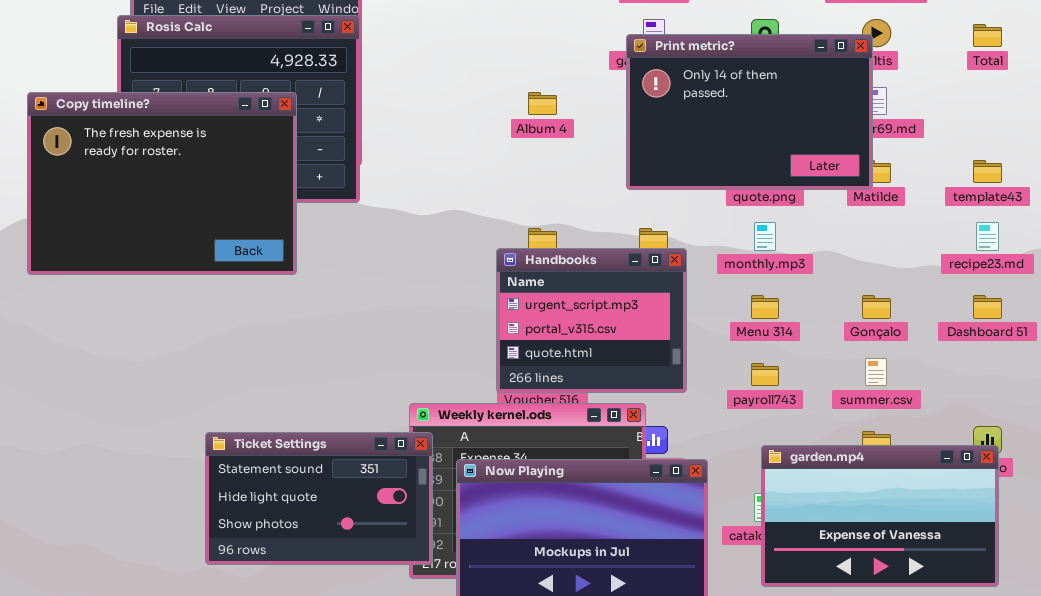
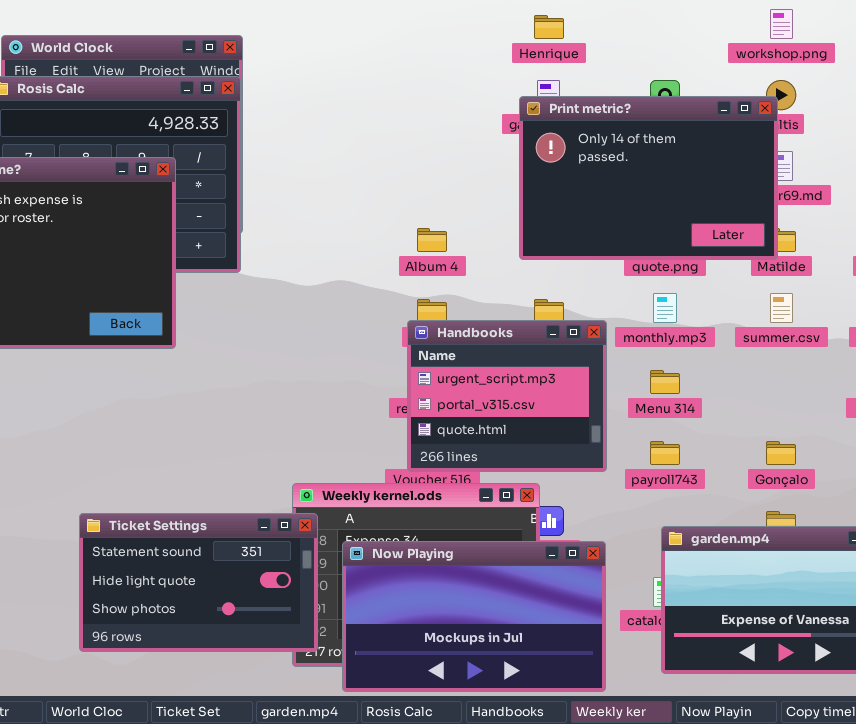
Album 4: [528,92,557,115] -> [417,228,447,252], moved
Handbooks: [496,248,687,393] -> [407,320,607,472], moved
Gonçalo: [862,295,891,319] -> [766,441,796,465], moved
summer.csv: [865,358,887,386] -> [770,293,793,323], moved

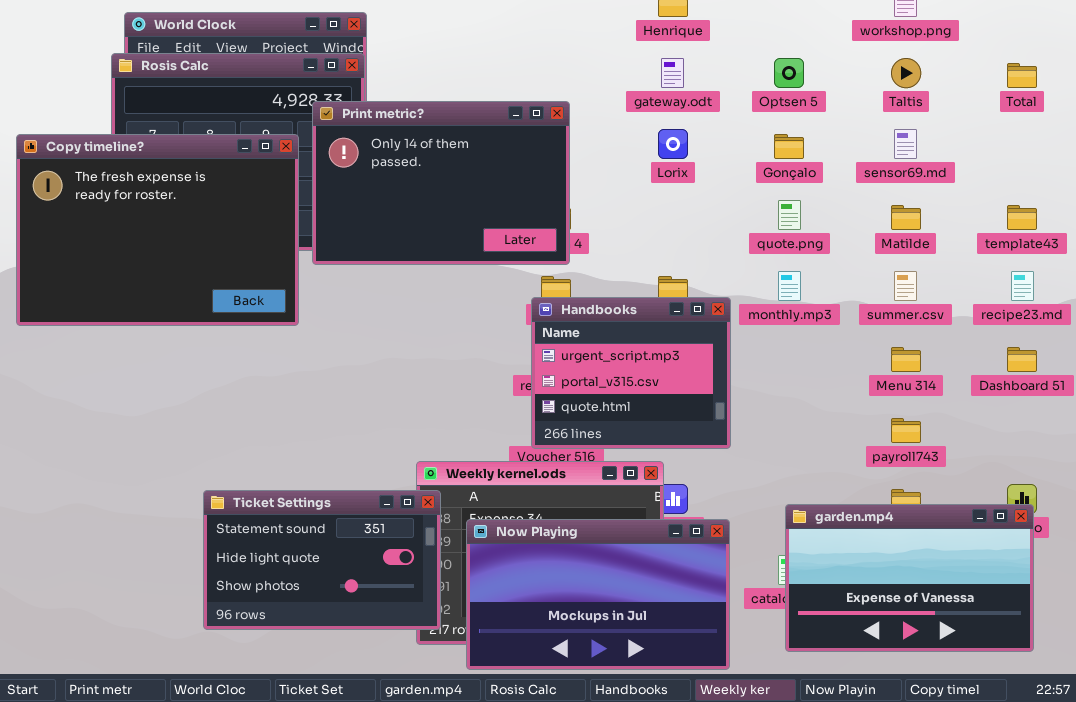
Print metric?: [519,96,778,260] -> [312,101,570,265], moved
Menu 314: [650,370,680,394] -> [891,347,921,372], moved
payroll743: [650,441,680,465] -> [891,418,921,443], moved
Gonçalo: [766,441,796,465] -> [774,134,804,159], moved

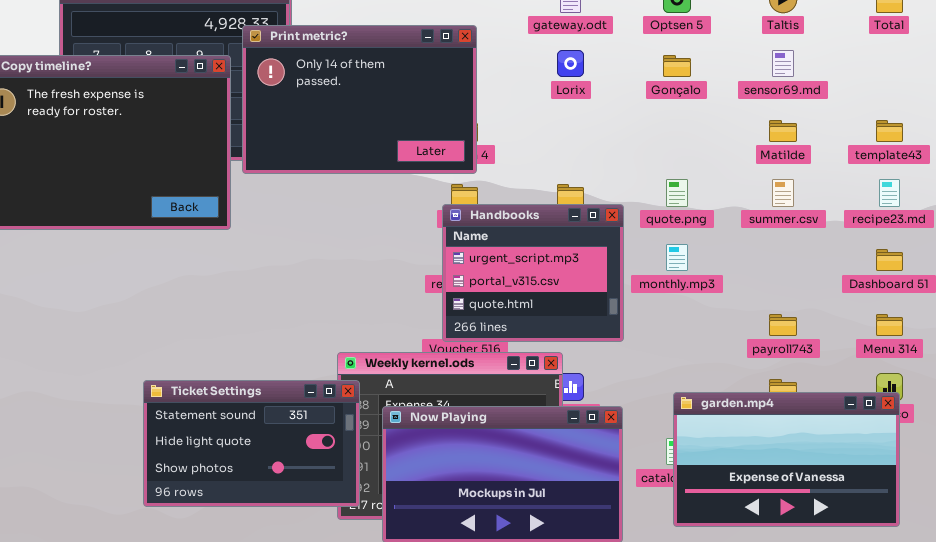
quote.png: [778,200,801,230] -> [666,179,688,207], moved
monthly.mp3: [778,271,801,301] -> [666,244,688,271], moved
Menu 314: [891,347,921,372] -> [876,314,903,336], moved

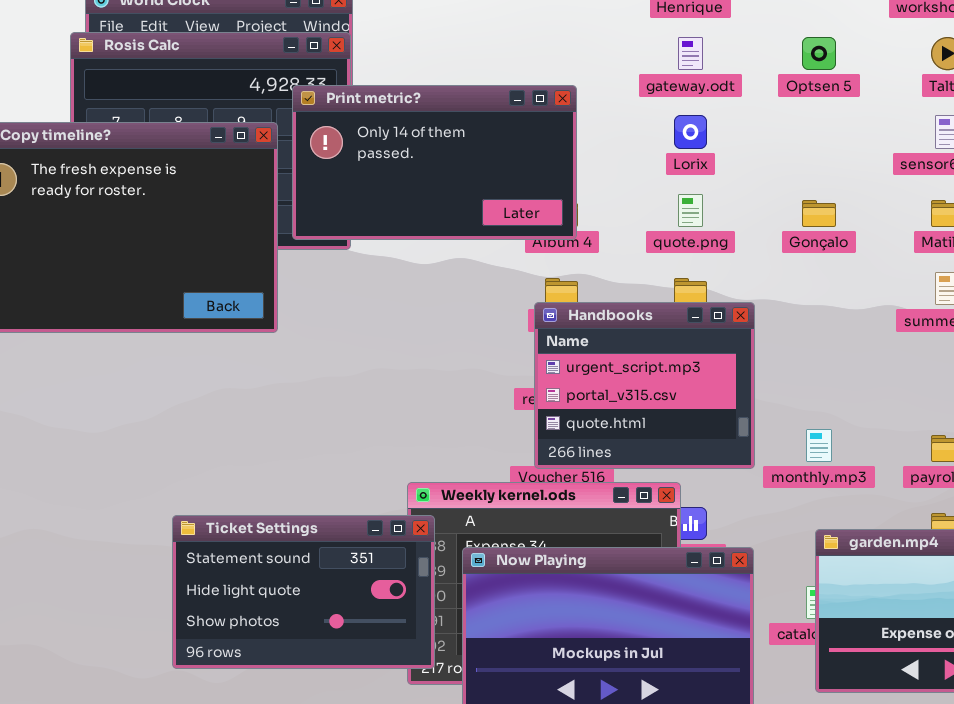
Print metric?: [242,25,477,174] -> [292,85,577,240], resized
Gonçalo: [663,55,691,77] -> [802,200,836,227], moved
quote.png: [666,179,688,207] -> [678,194,703,227], moved
monthly.mp3: [666,244,688,271] -> [806,429,832,462], moved

